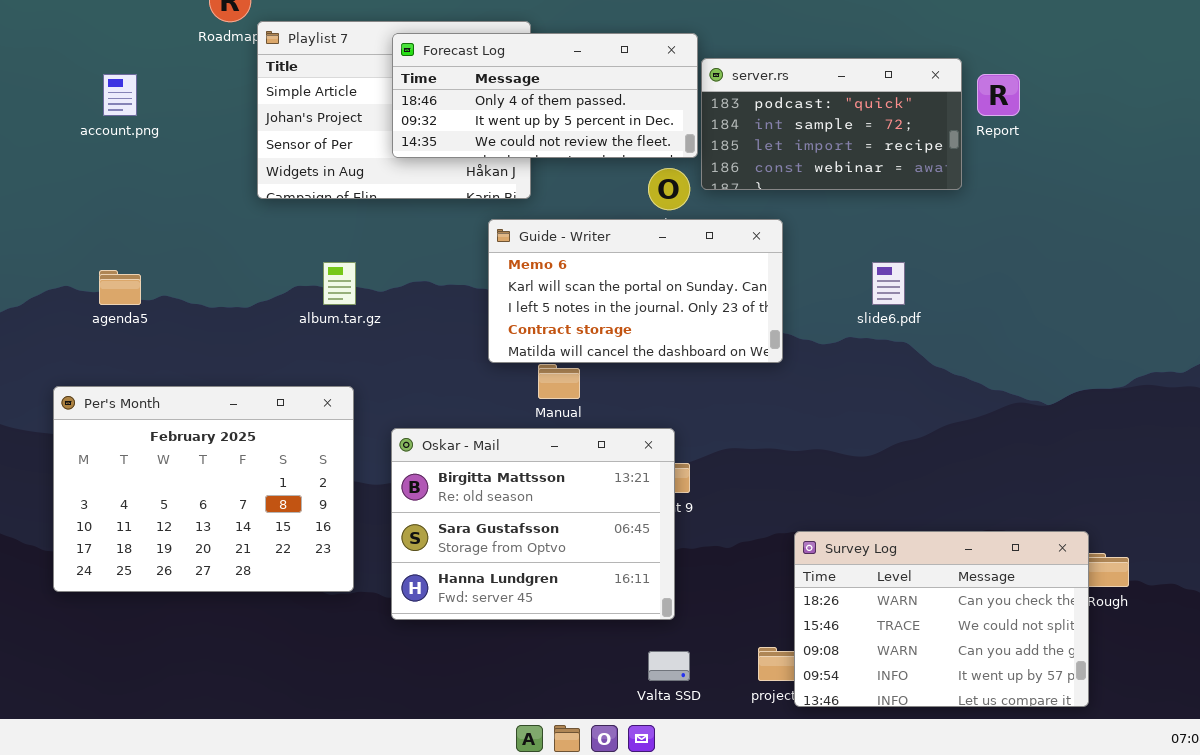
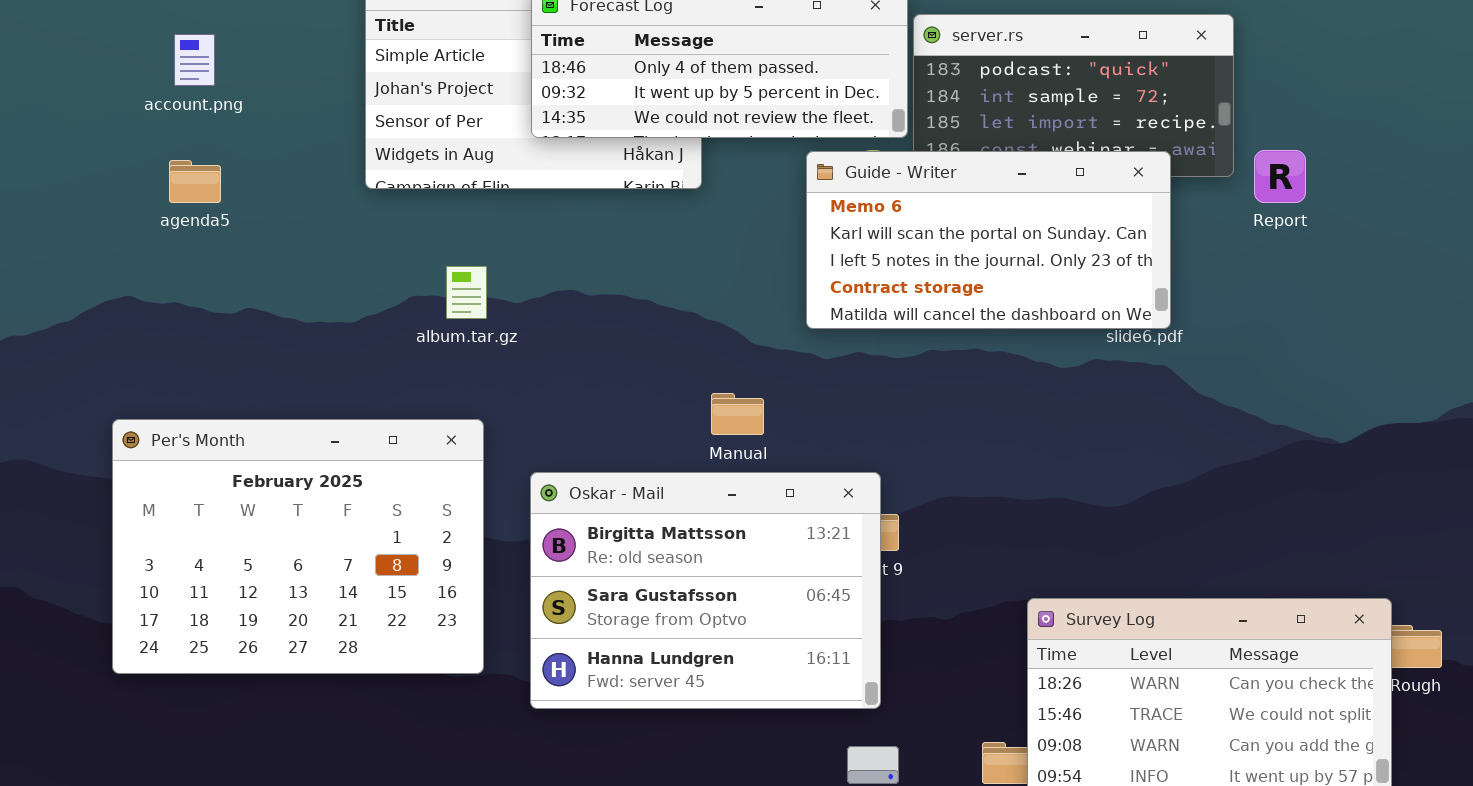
Report: [977,74,1020,116] -> [1254,150,1306,203], moved
Guide - Writer: [488,219,783,363] -> [806,151,1171,329], moved
agenda5: [99,270,141,305] -> [169,160,221,203], moved

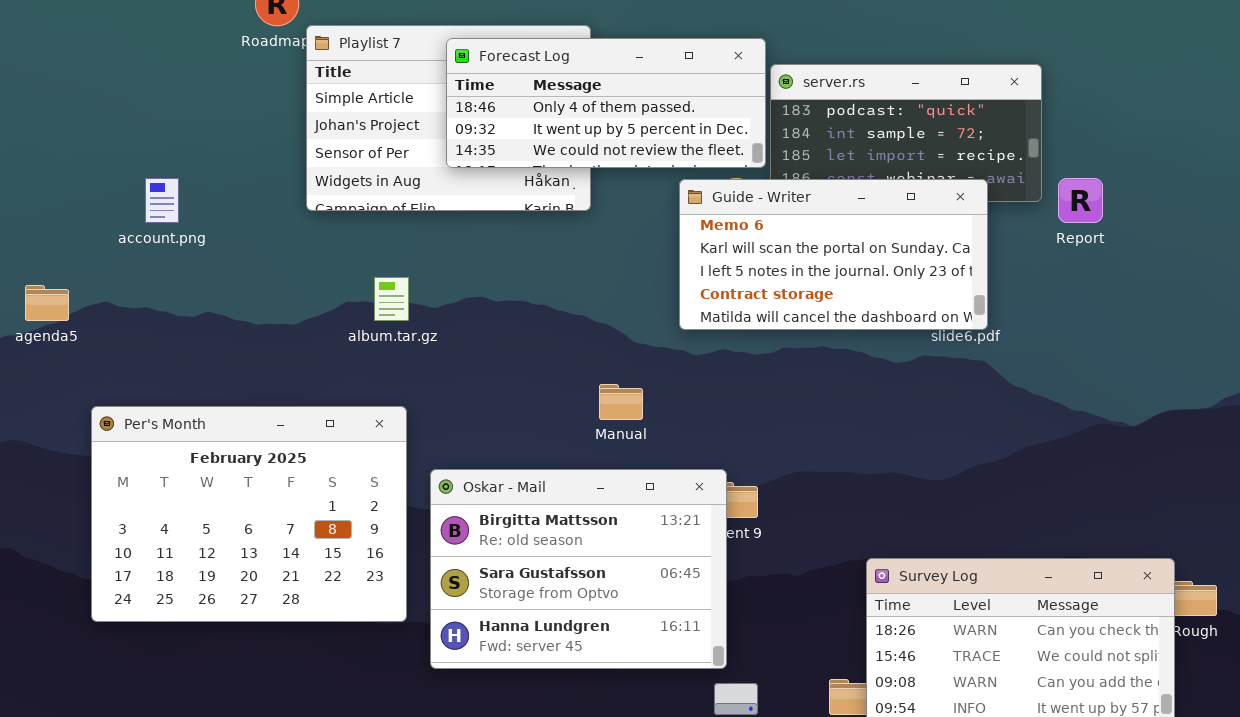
account.png: [174,34,215,86] -> [145,178,179,223], moved
agenda5: [169,160,221,203] -> [25,285,69,321], moved
Oskar - Mail: [530,472,881,709] -> [430,469,727,669], moved

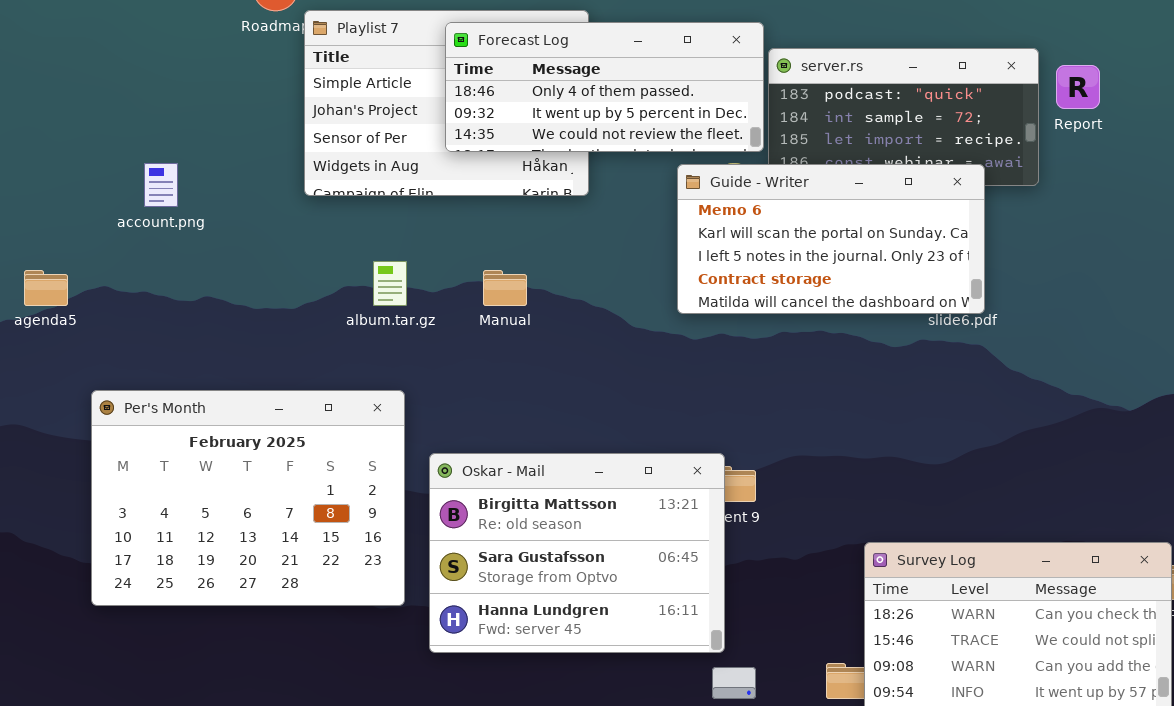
Report: [1058,178,1103,223] -> [1056,65,1100,109], moved
Manual: [599,384,643,420] -> [483,270,527,306], moved

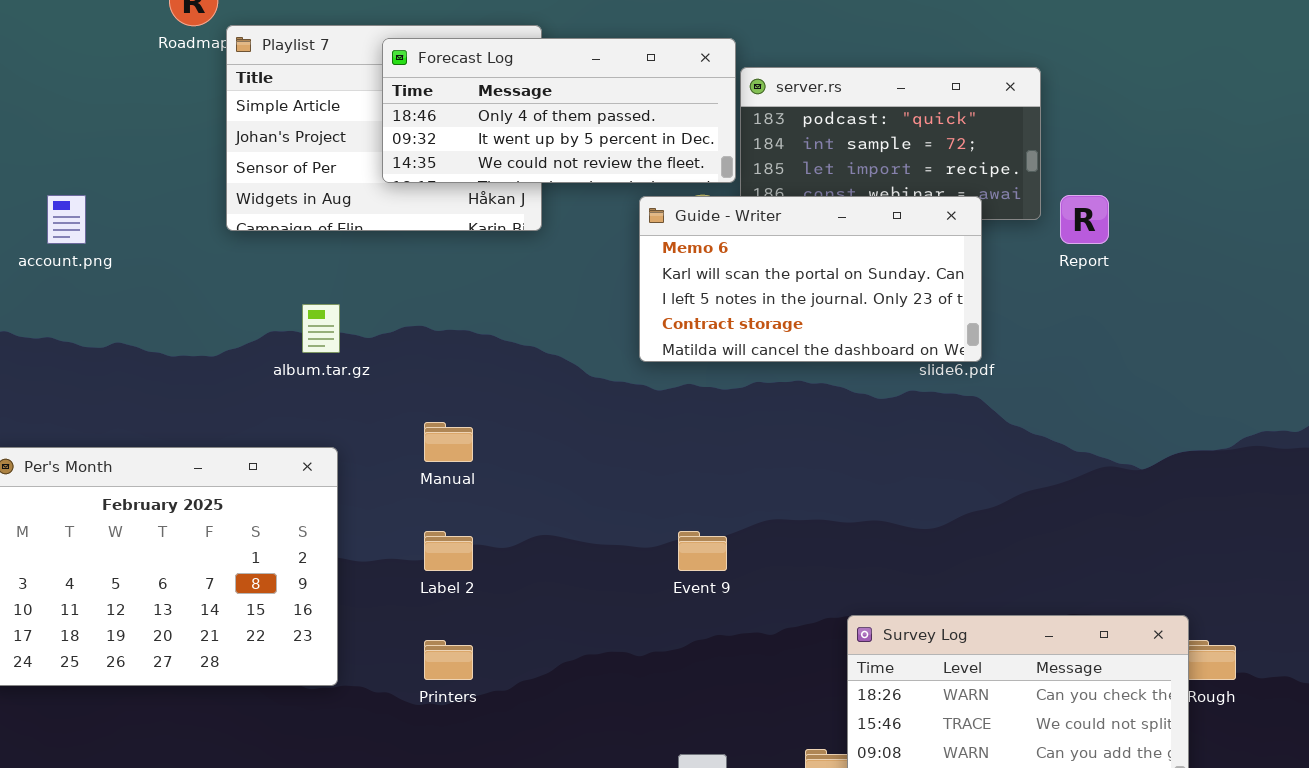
Report: [1056,65,1100,109] -> [1060,195,1109,244], moved
Manual: [483,270,527,306] -> [424,422,473,462], moved
Oskar - Mail: [429,453,725,653] -> none, closed

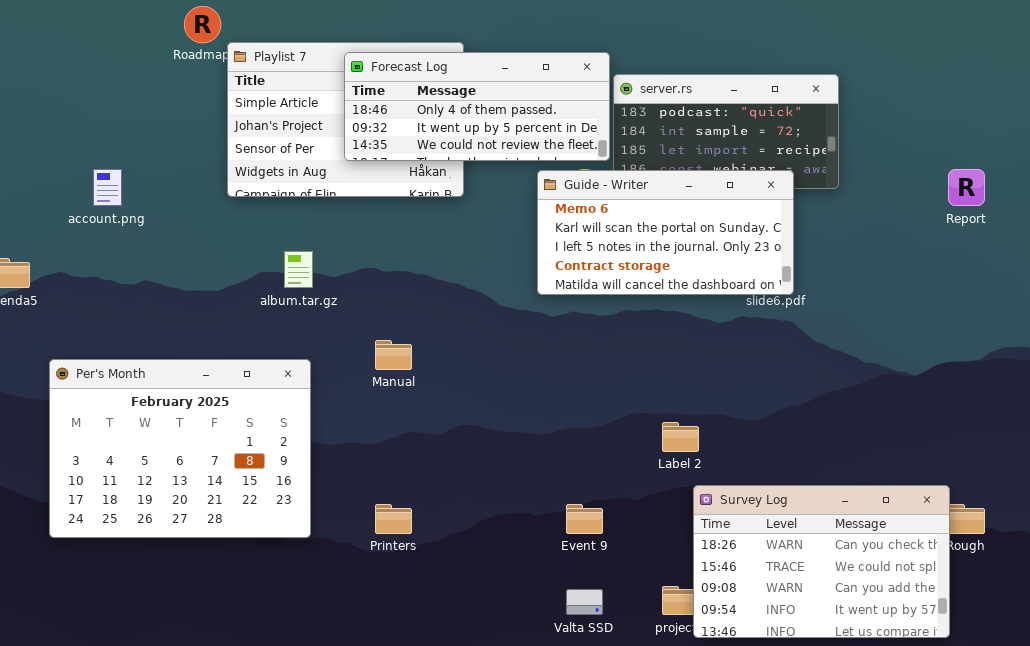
Report: [1060,195,1109,244] -> [948,169,985,206], moved
Label 2: [424,531,473,571] -> [662,422,699,452], moved
Event 9: [678,531,727,571] -> [566,504,603,534], moved

